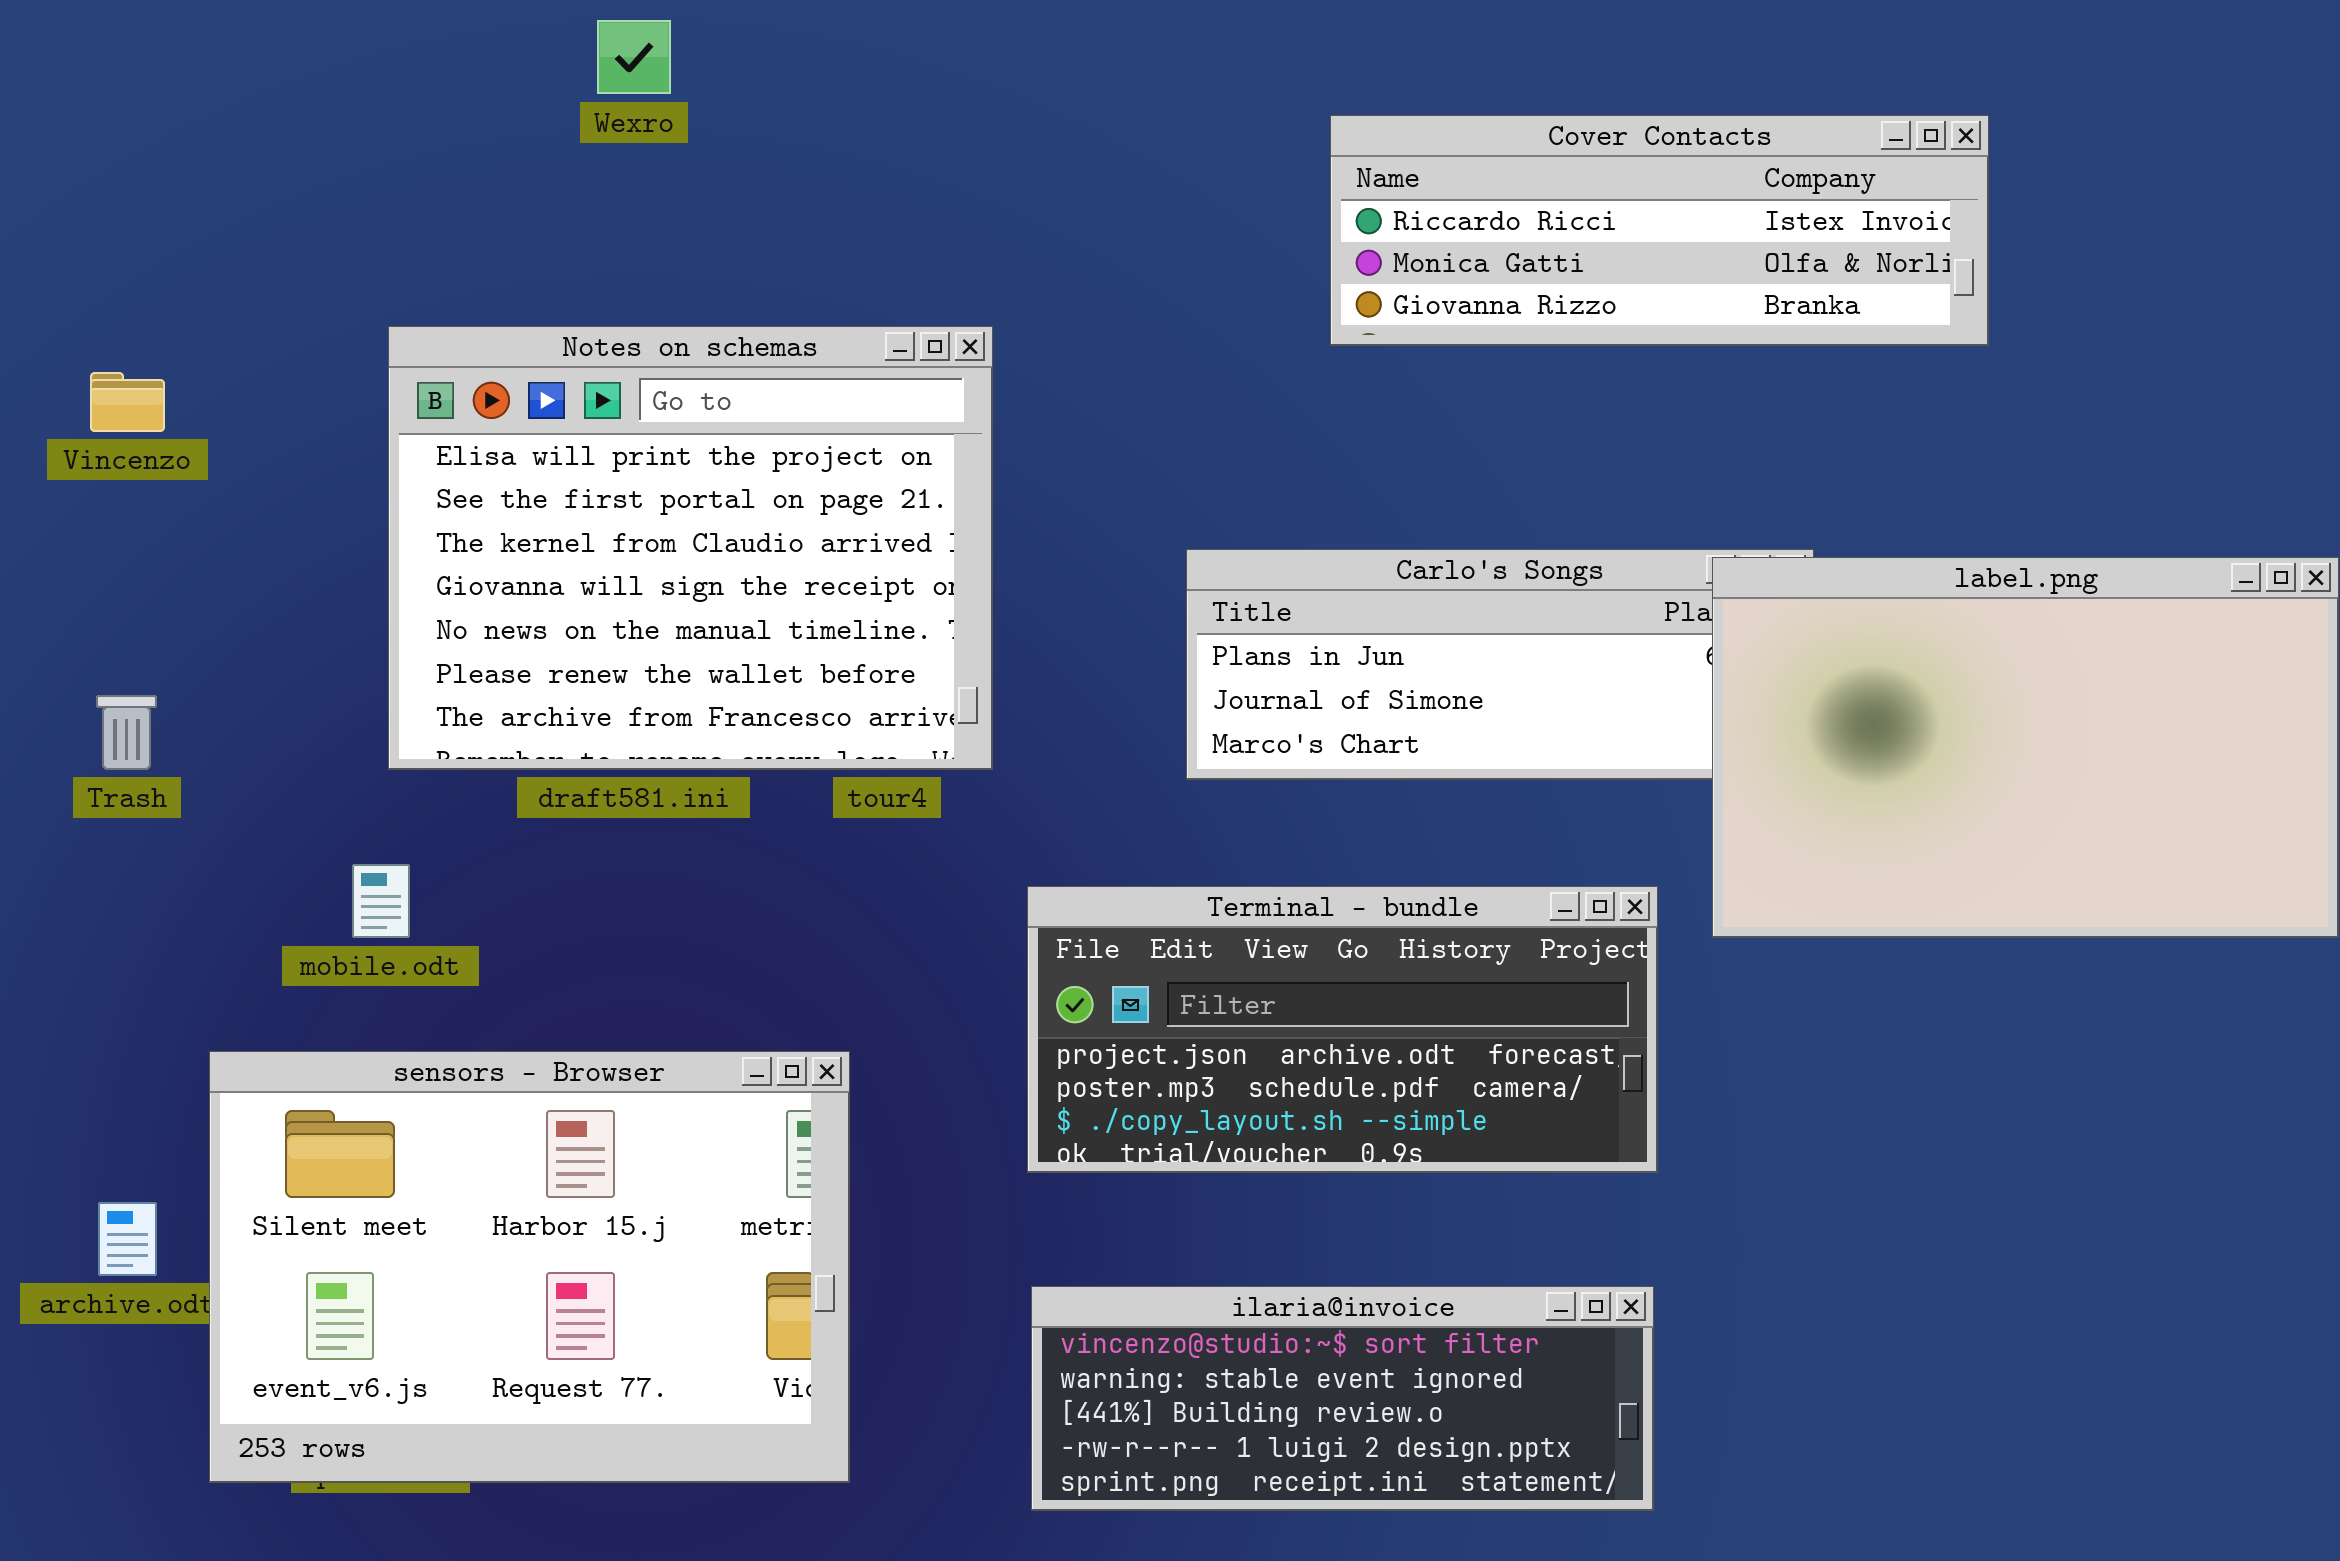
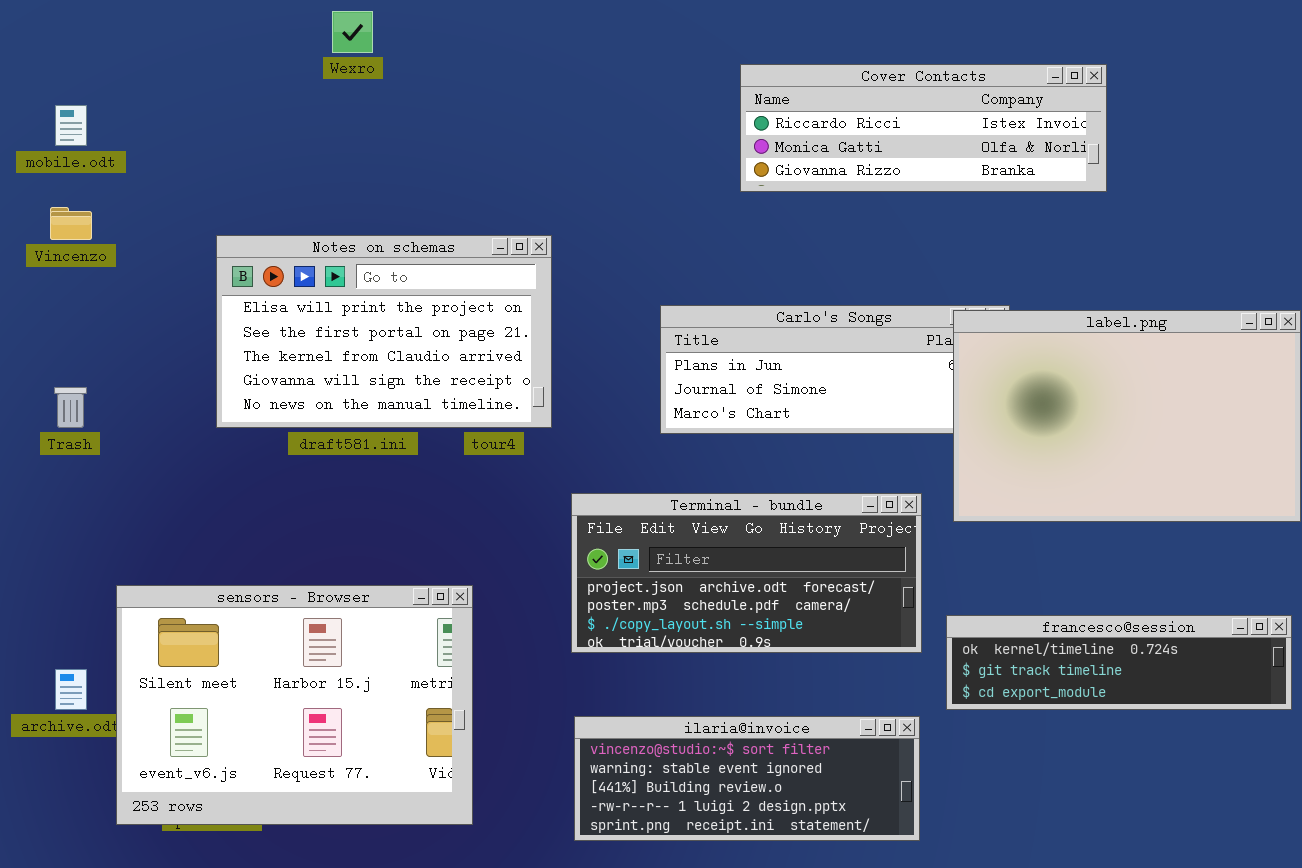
Notes on schemas: [388,326,993,770] -> [216,235,552,428], resized
mobile.odt: [352,864,410,938] -> [55,105,87,146], moved
francesco@session: none -> [946,615,1292,710], opened

